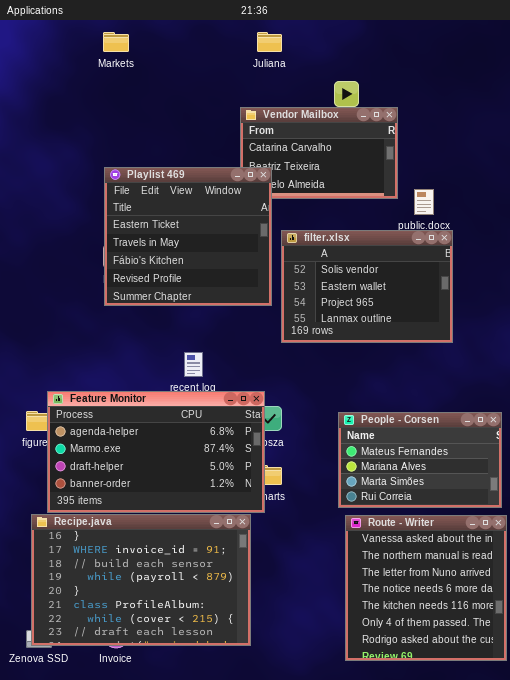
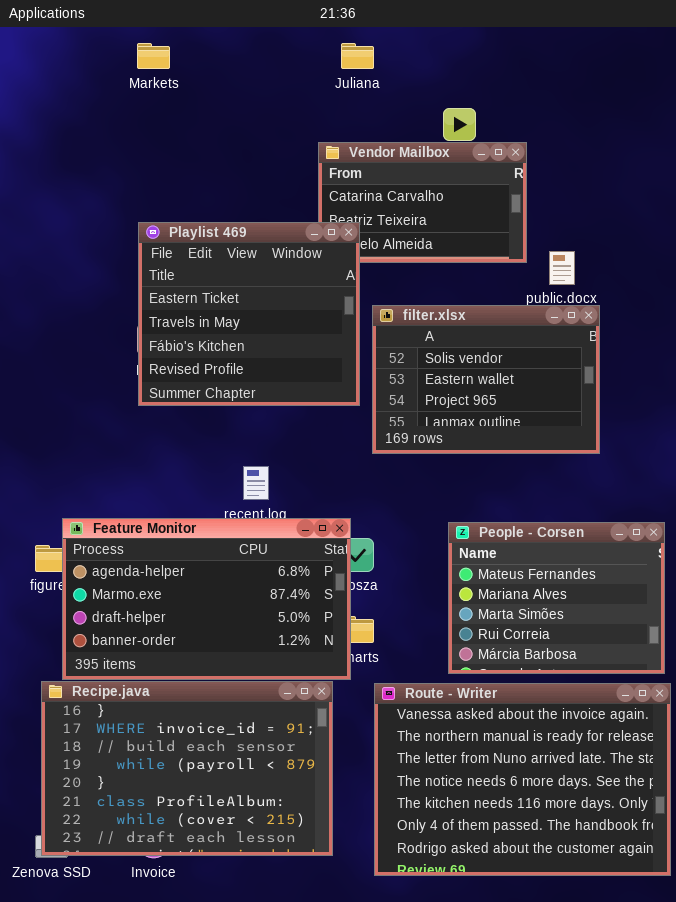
People - Corsen: [338,412,502,508] -> [448,522,665,674], resized
Route - Writer: [345,515,507,661] -> [374,683,671,876], resized

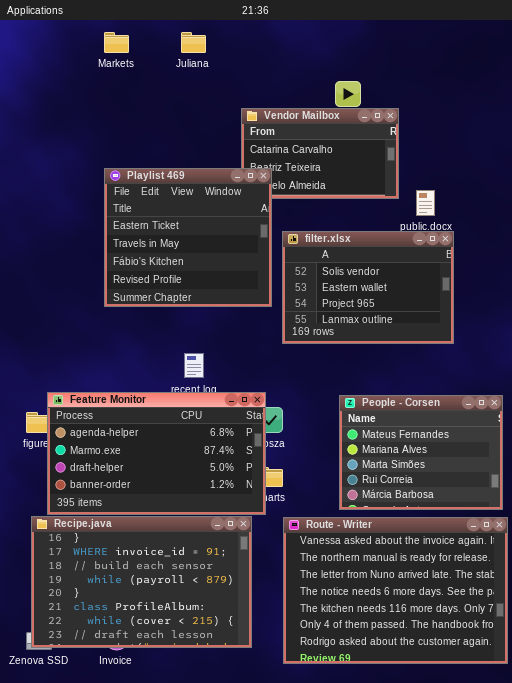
Juliana: [341,43,374,69] -> [181,32,206,53], moved

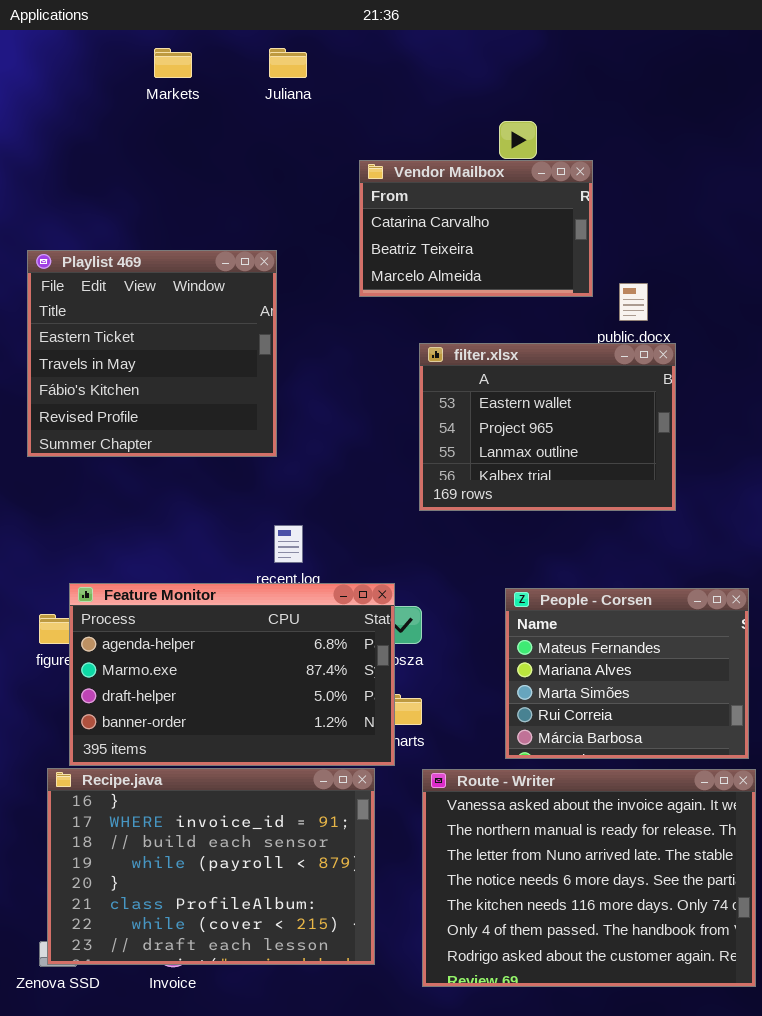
Playlist 469: [104,168,272,307] -> [27,250,277,457], moved
filter.xlsx: [282,231,454,344] -> [419,343,676,511], scrolled down 1 row

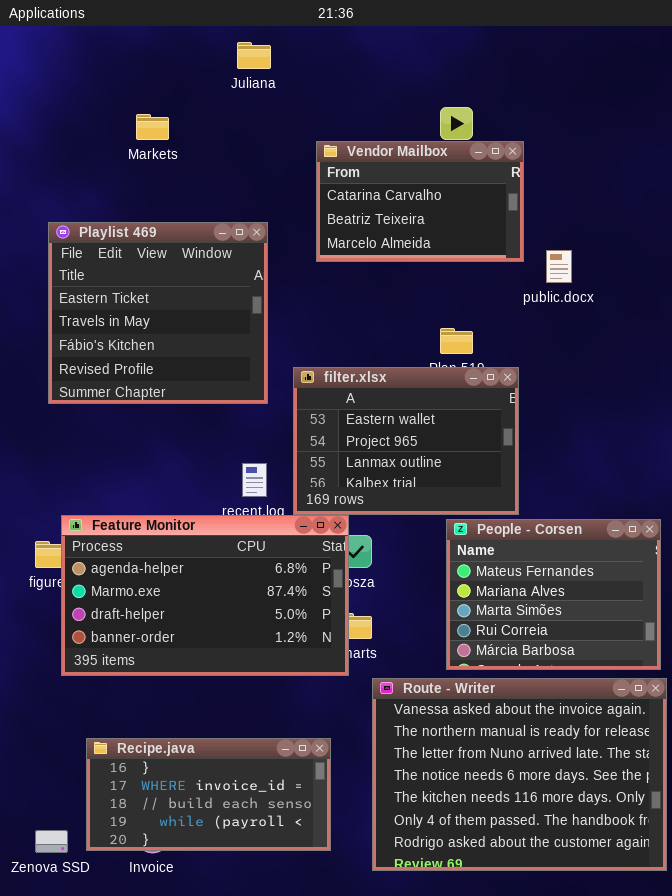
Markets: [154,48,192,78] -> [136,114,169,140], moved
Playlist 469: [27,250,277,457] -> [48,222,268,404], moved
filter.xlsx: [419,343,676,511] -> [293,367,519,515], moved
Recipe.java: [47,768,375,965] -> [86,738,331,851], resized

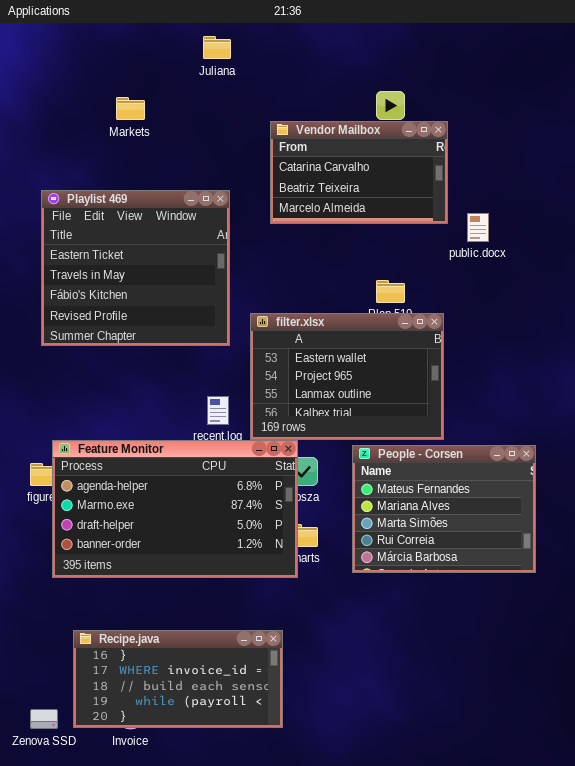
People - Corsen: [446,519,661,670] -> [352,445,536,573], moved
Route - Writer: [372,678,667,871] -> none, closed

